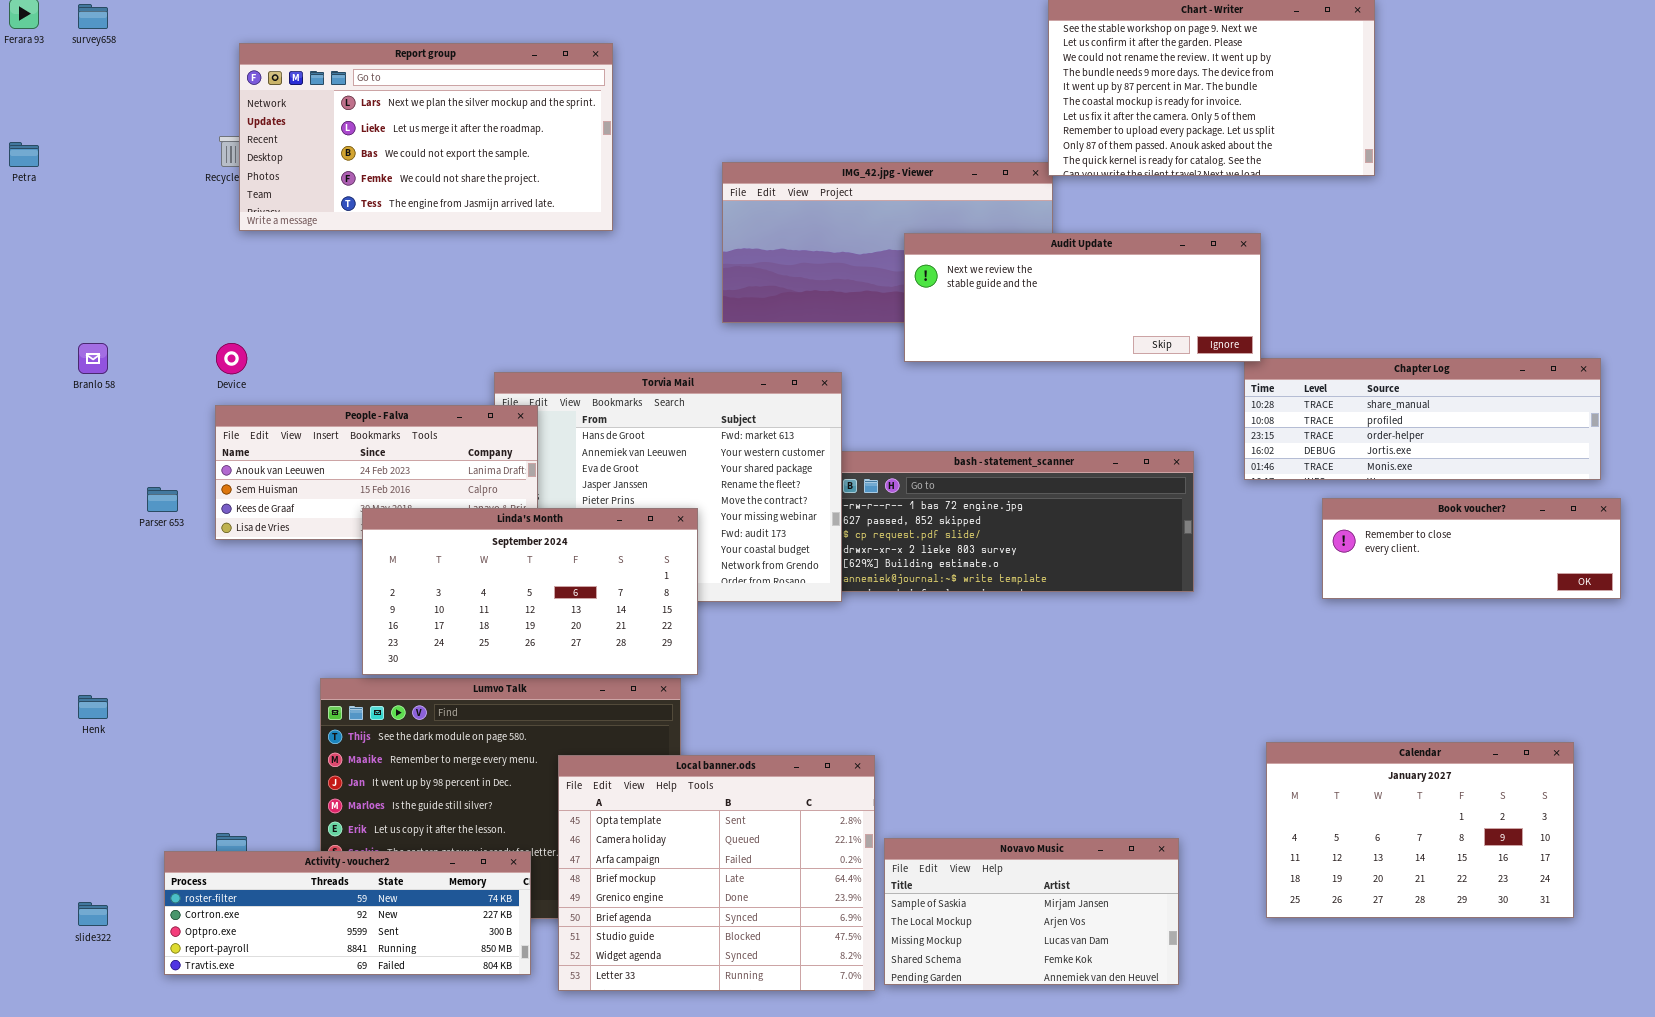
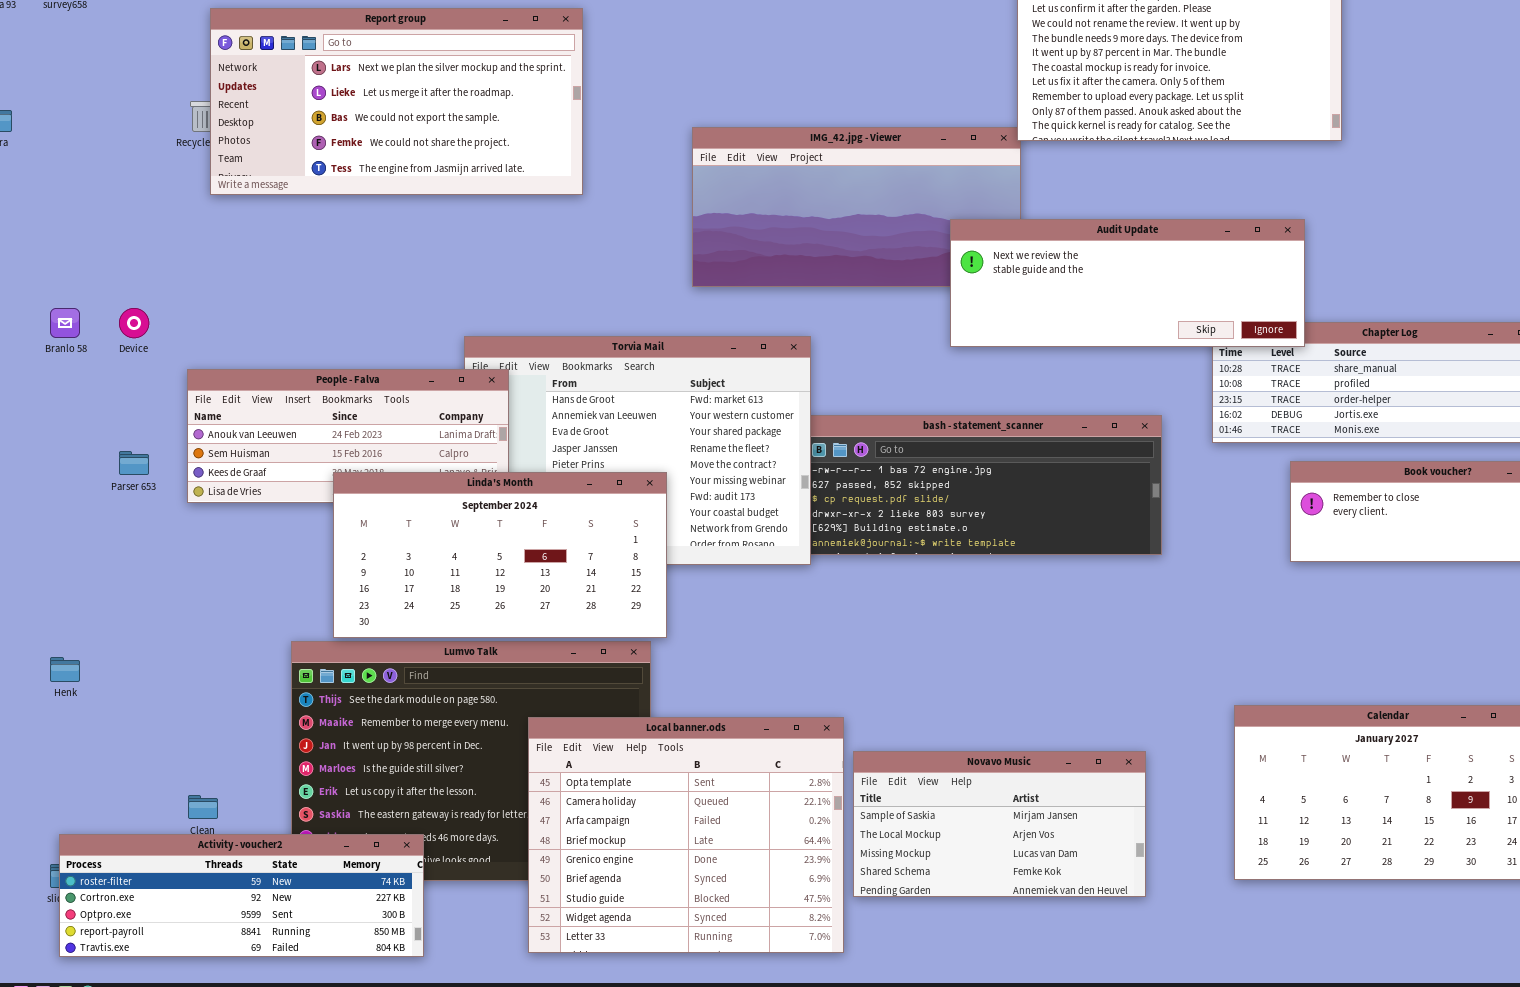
Audit Update: [904,233,1261,362] -> [950,219,1305,347], moved
Device: [216,343,247,374] -> [119,308,149,338], moved
Novavo Music: [884,838,1179,985] -> [853,751,1146,897], moved
Activity - voucher2: [164,851,531,975] -> [59,834,424,957], moved

